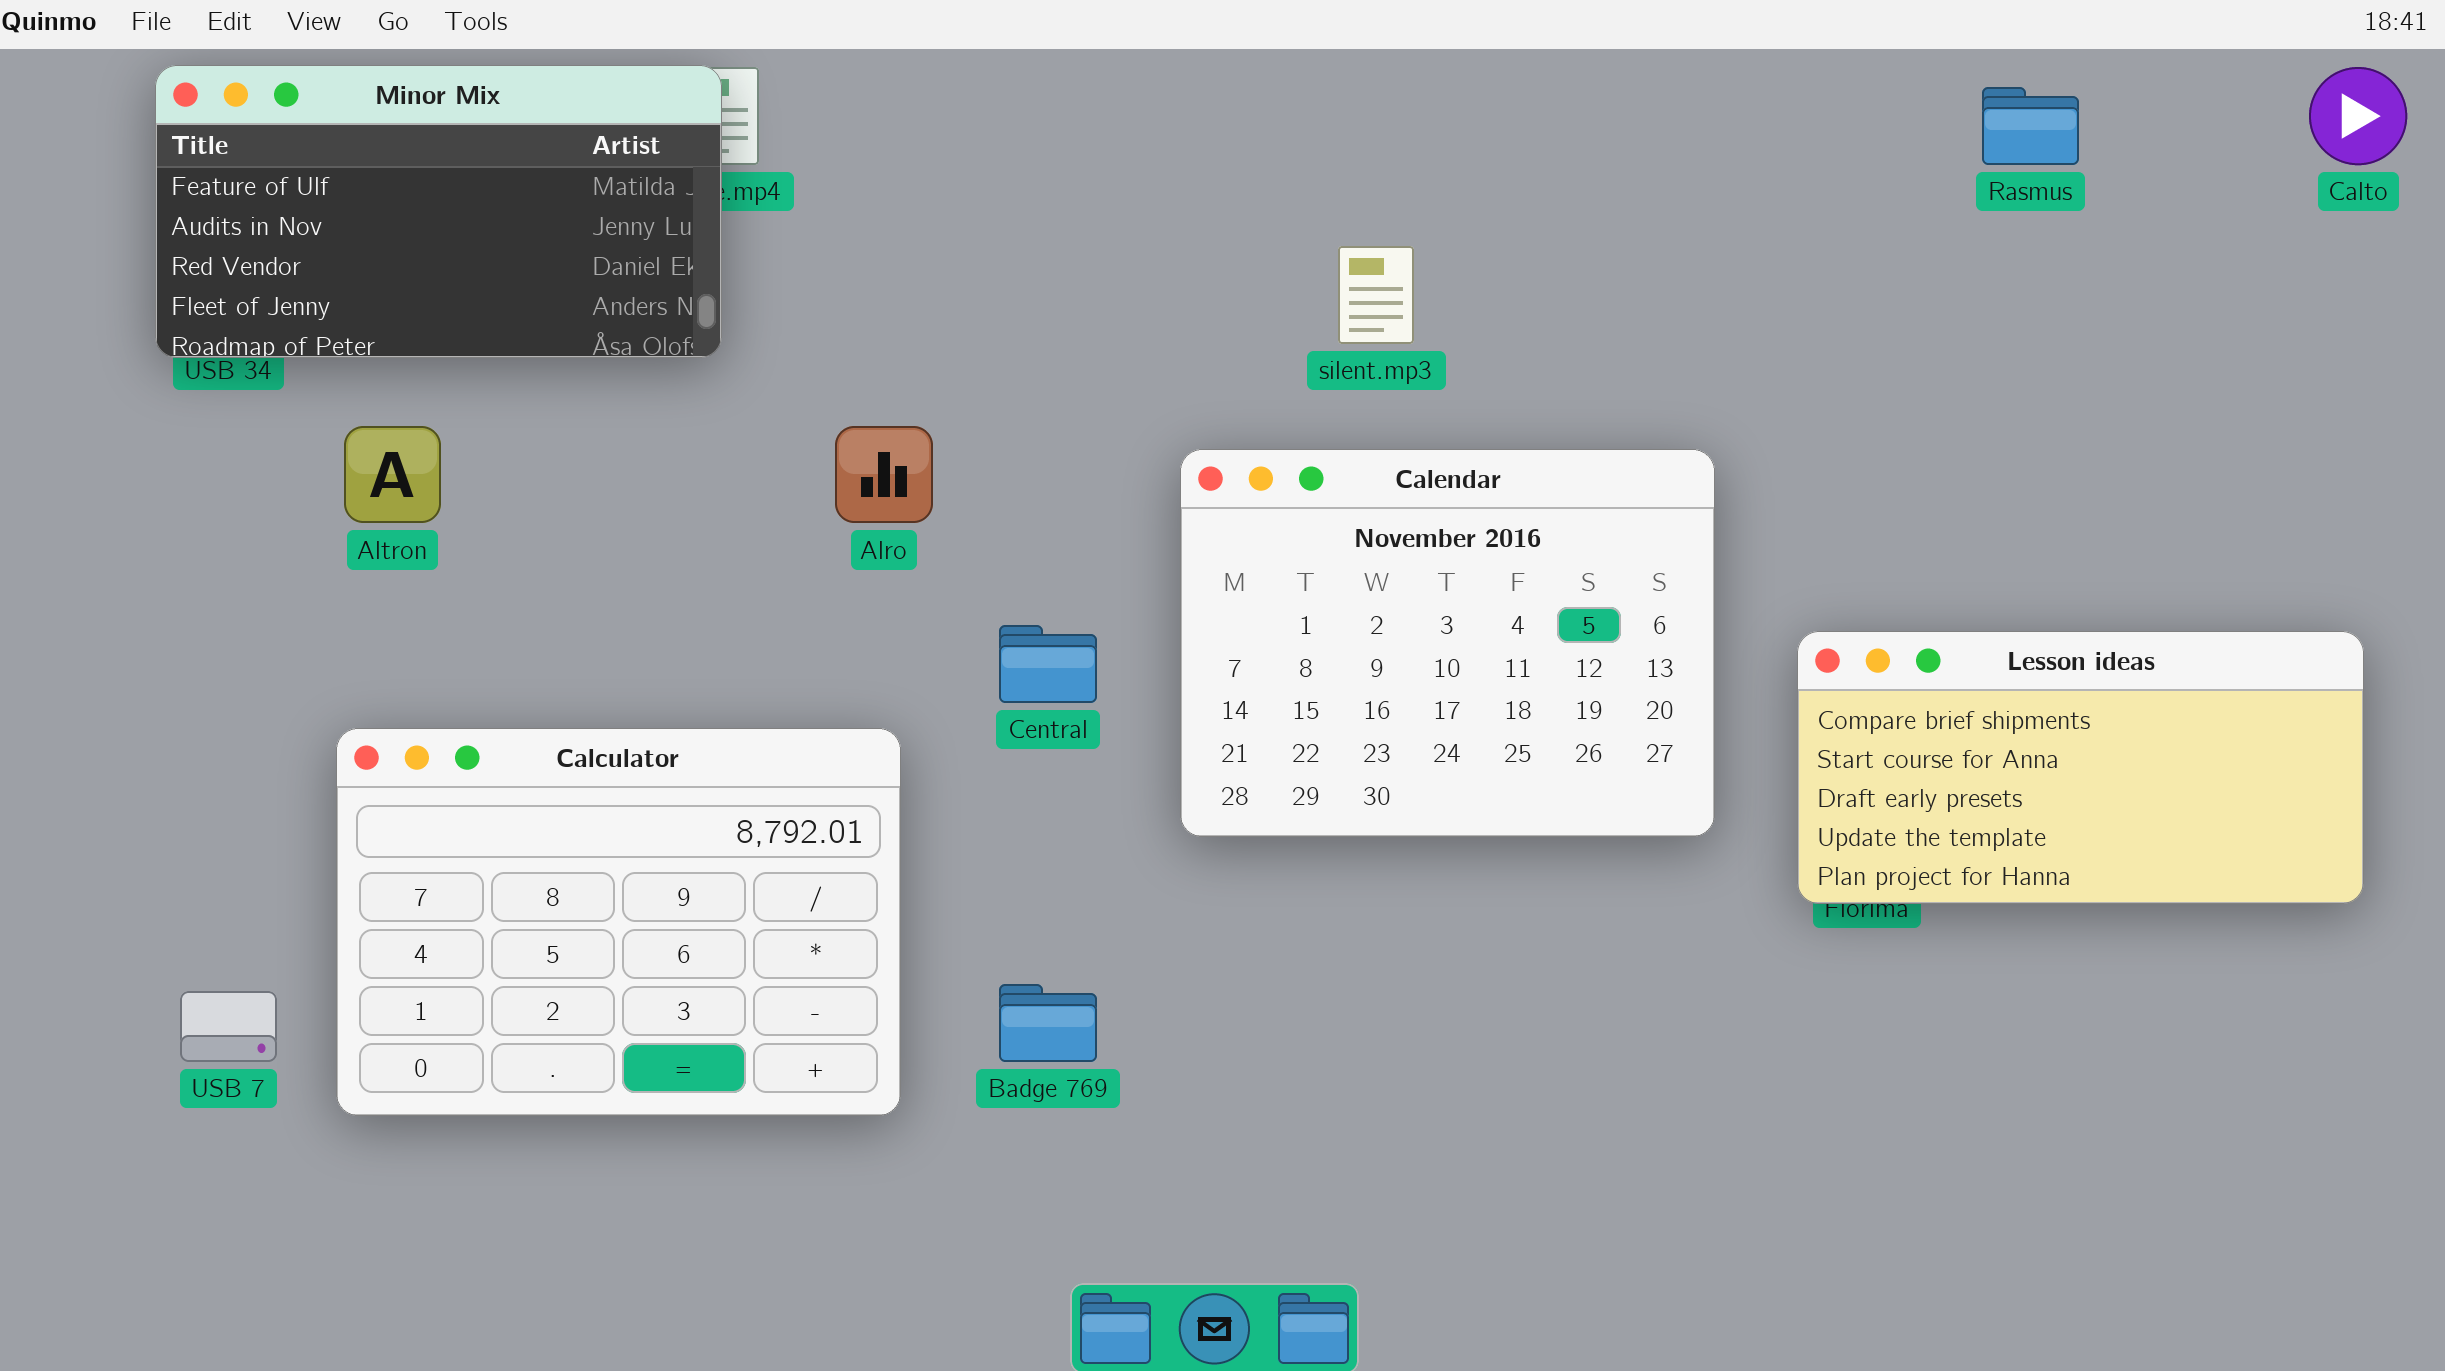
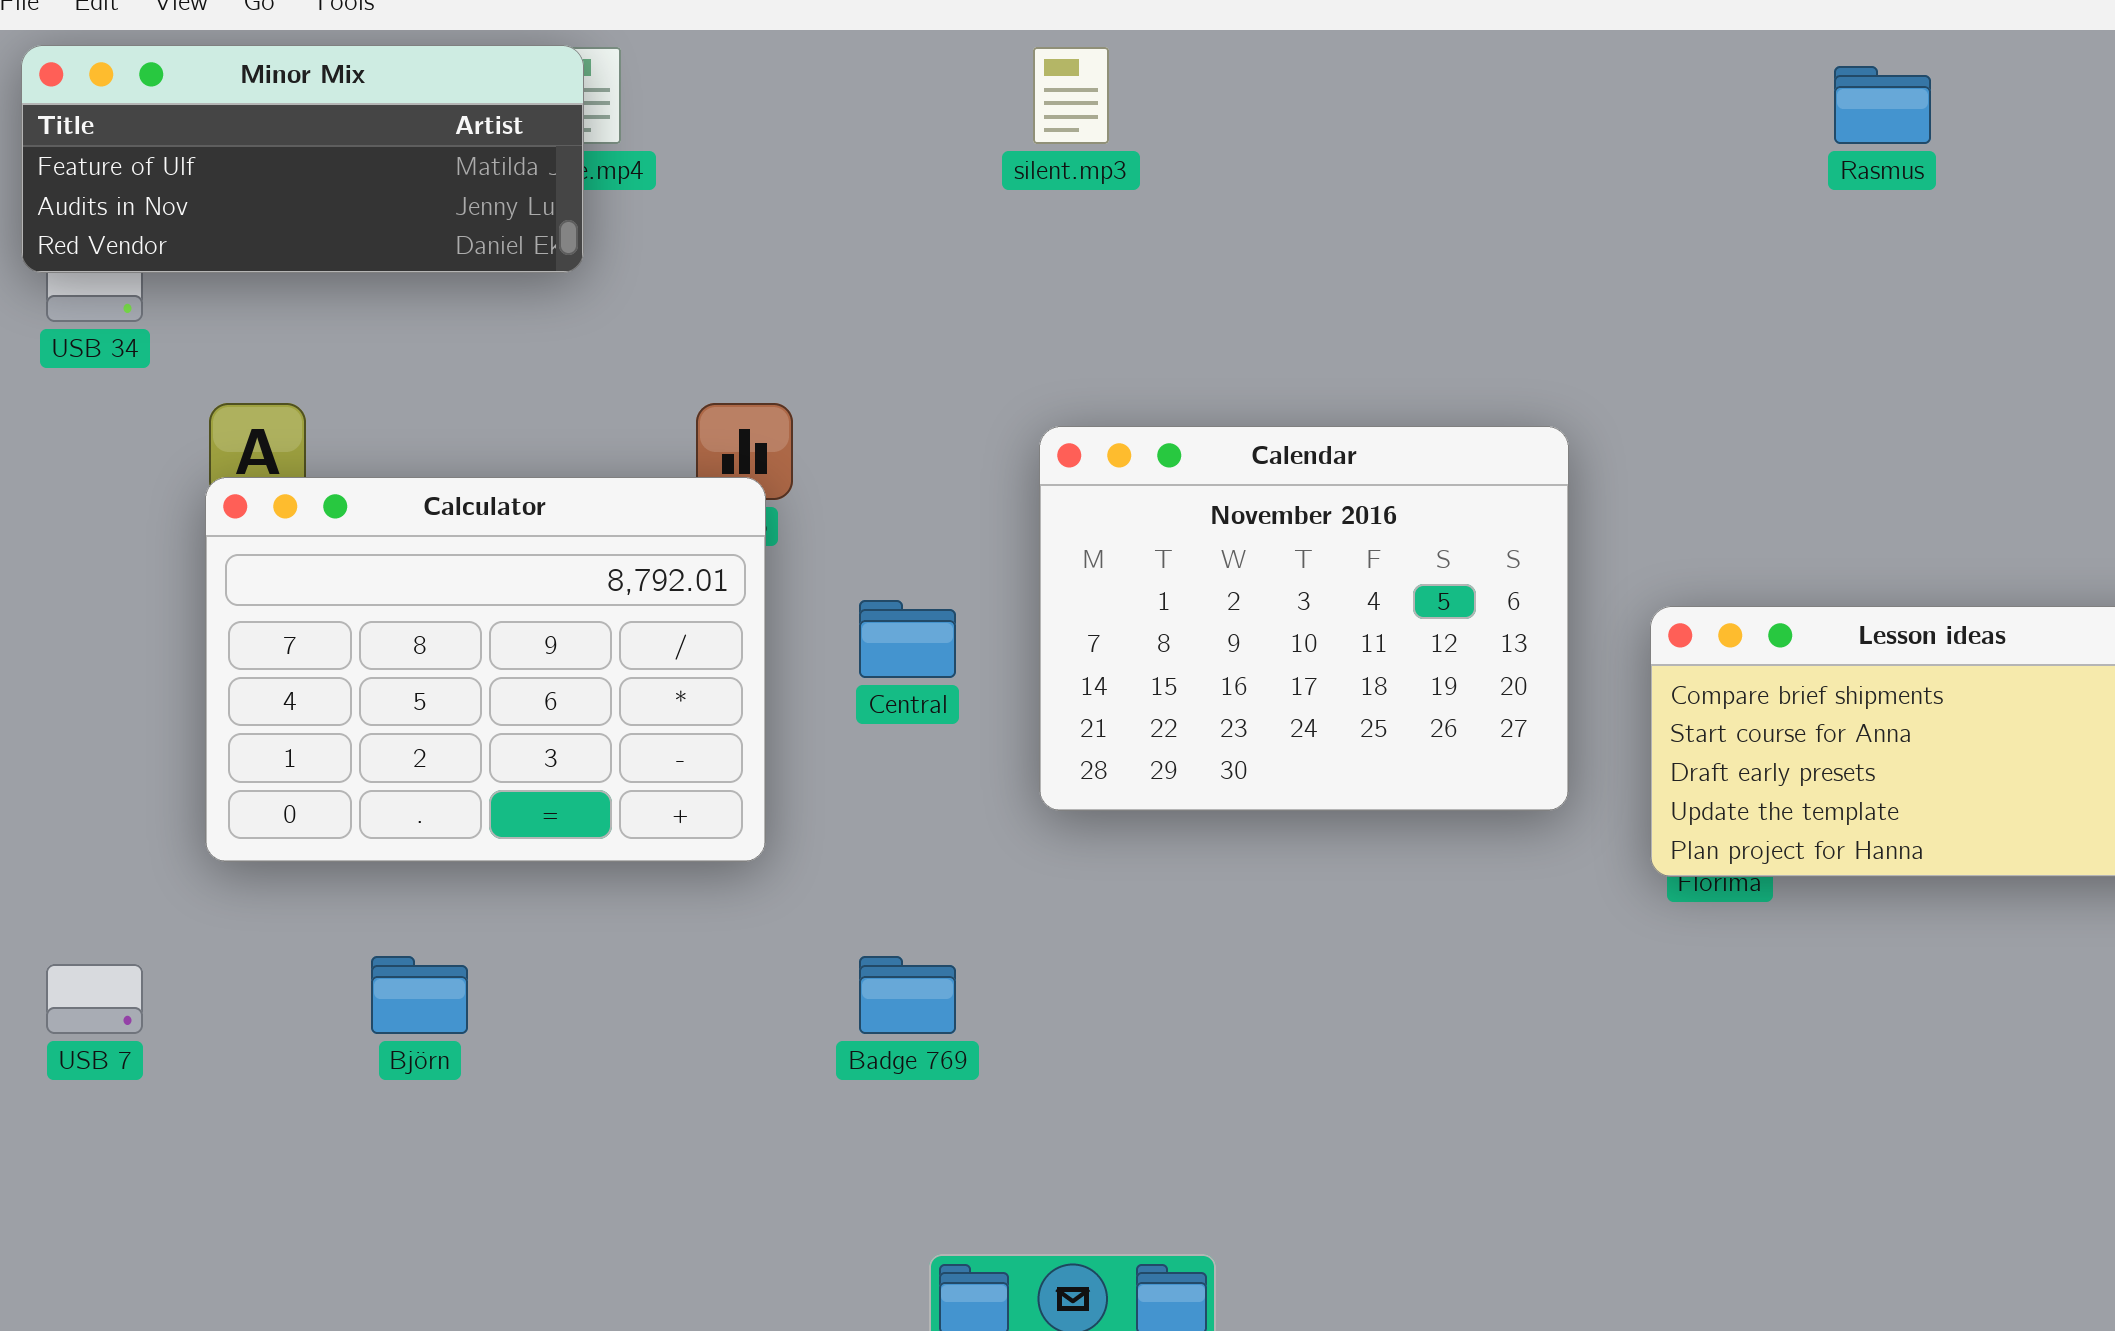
Minor Mix: [155,65,722,358] -> [21,45,584,273], resized
silent.mp3: [1338,246,1414,344] -> [1033,47,1109,144], moved
Calculator: [336,728,901,1116] -> [205,477,766,862], moved

